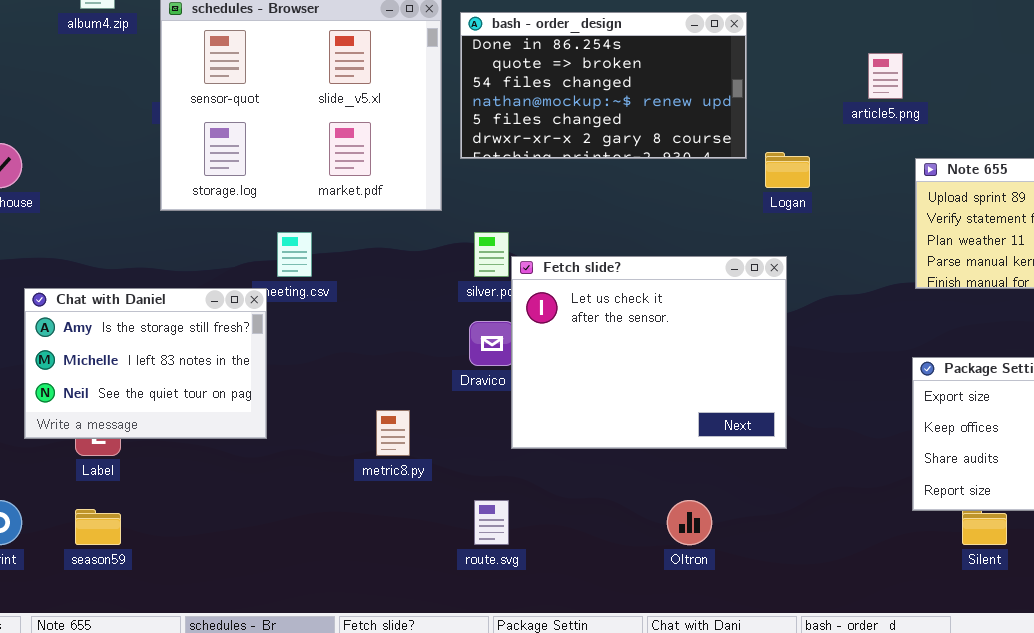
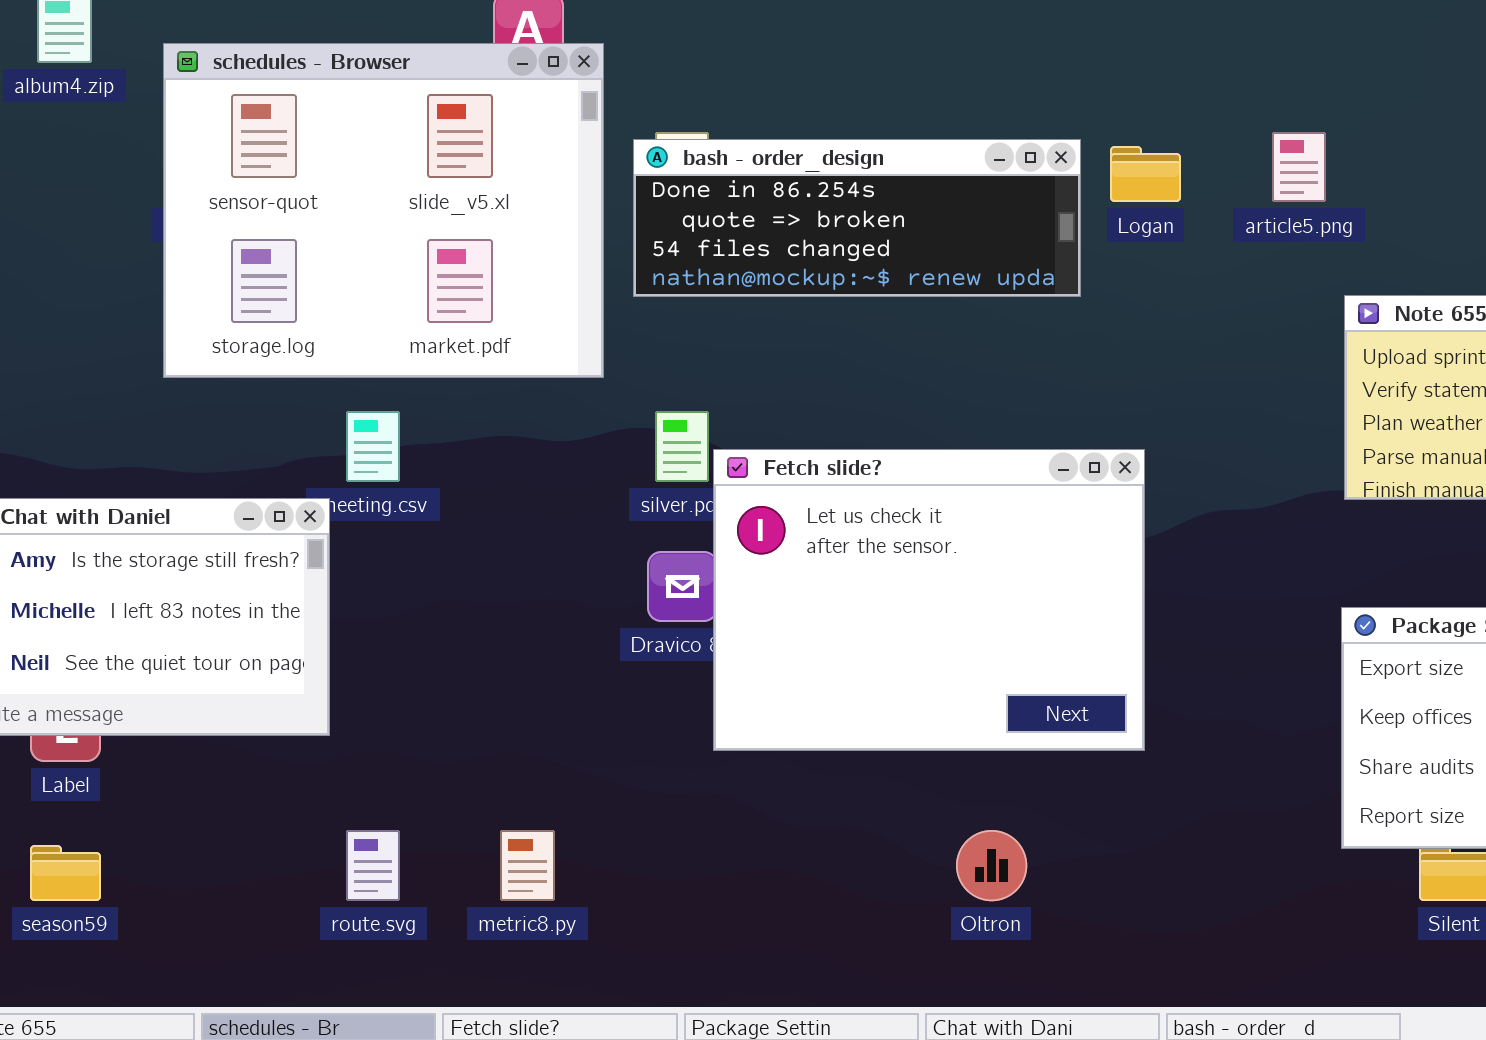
bash - order_design: [460,12,747,159] -> [633,139,1081,297], resized
Logan: [765,152,810,188] -> [1110,146,1181,202], moved
metric8.py: [376,410,410,456] -> [500,830,555,901], moved
route.svg: [474,500,509,545] -> [346,830,400,901], moved

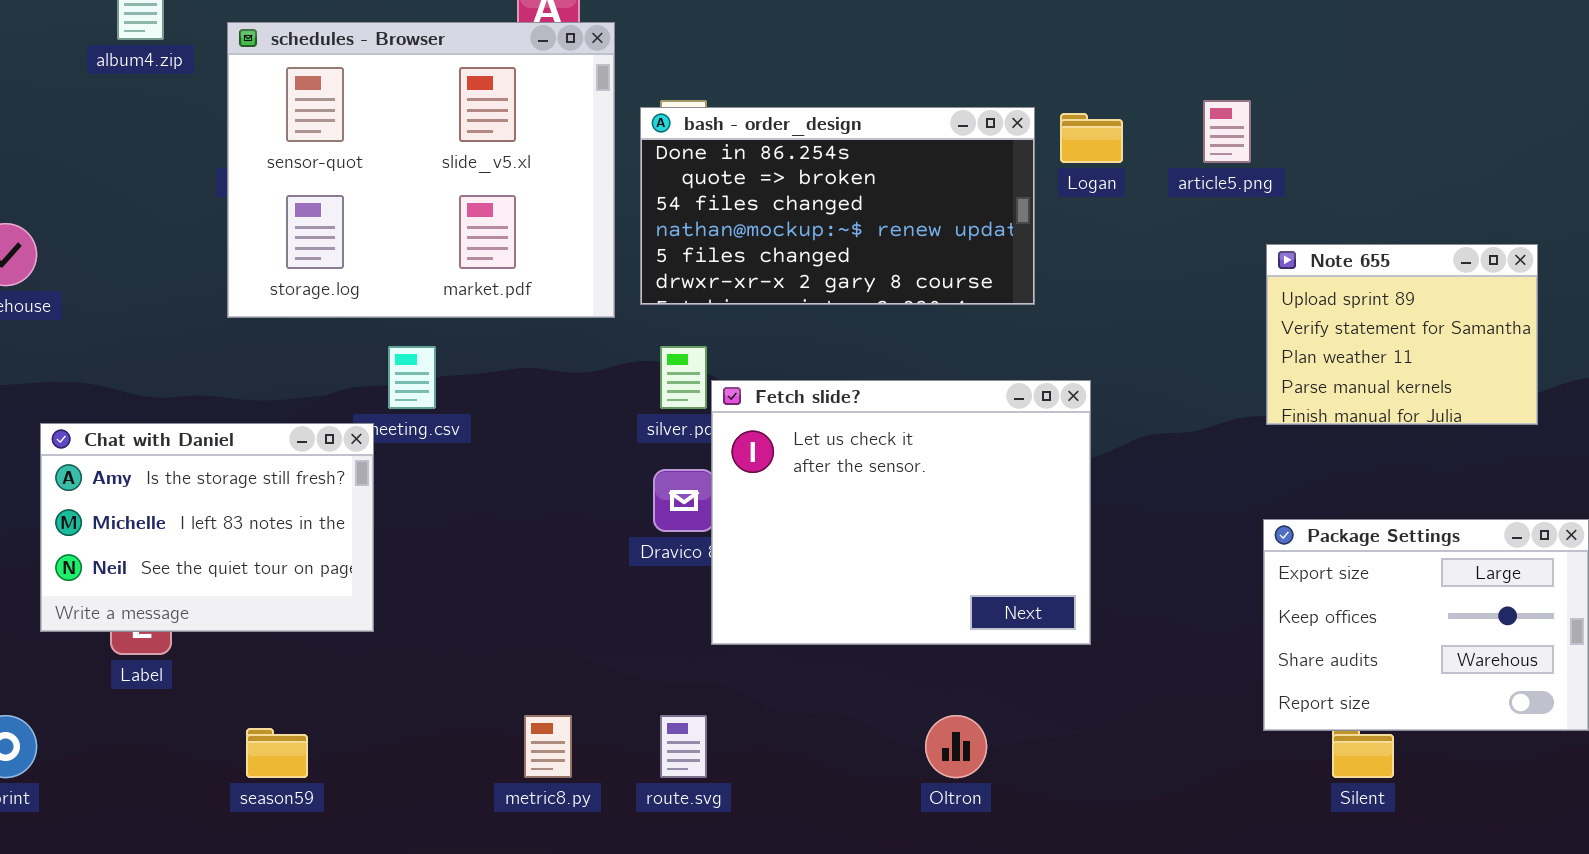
bash - order_design: [633,139,1081,297] -> [640,107,1035,305], resized
route.svg: [346,830,400,901] -> [660,715,707,778], moved
season59: [30,845,101,901] -> [246,728,308,778], moved

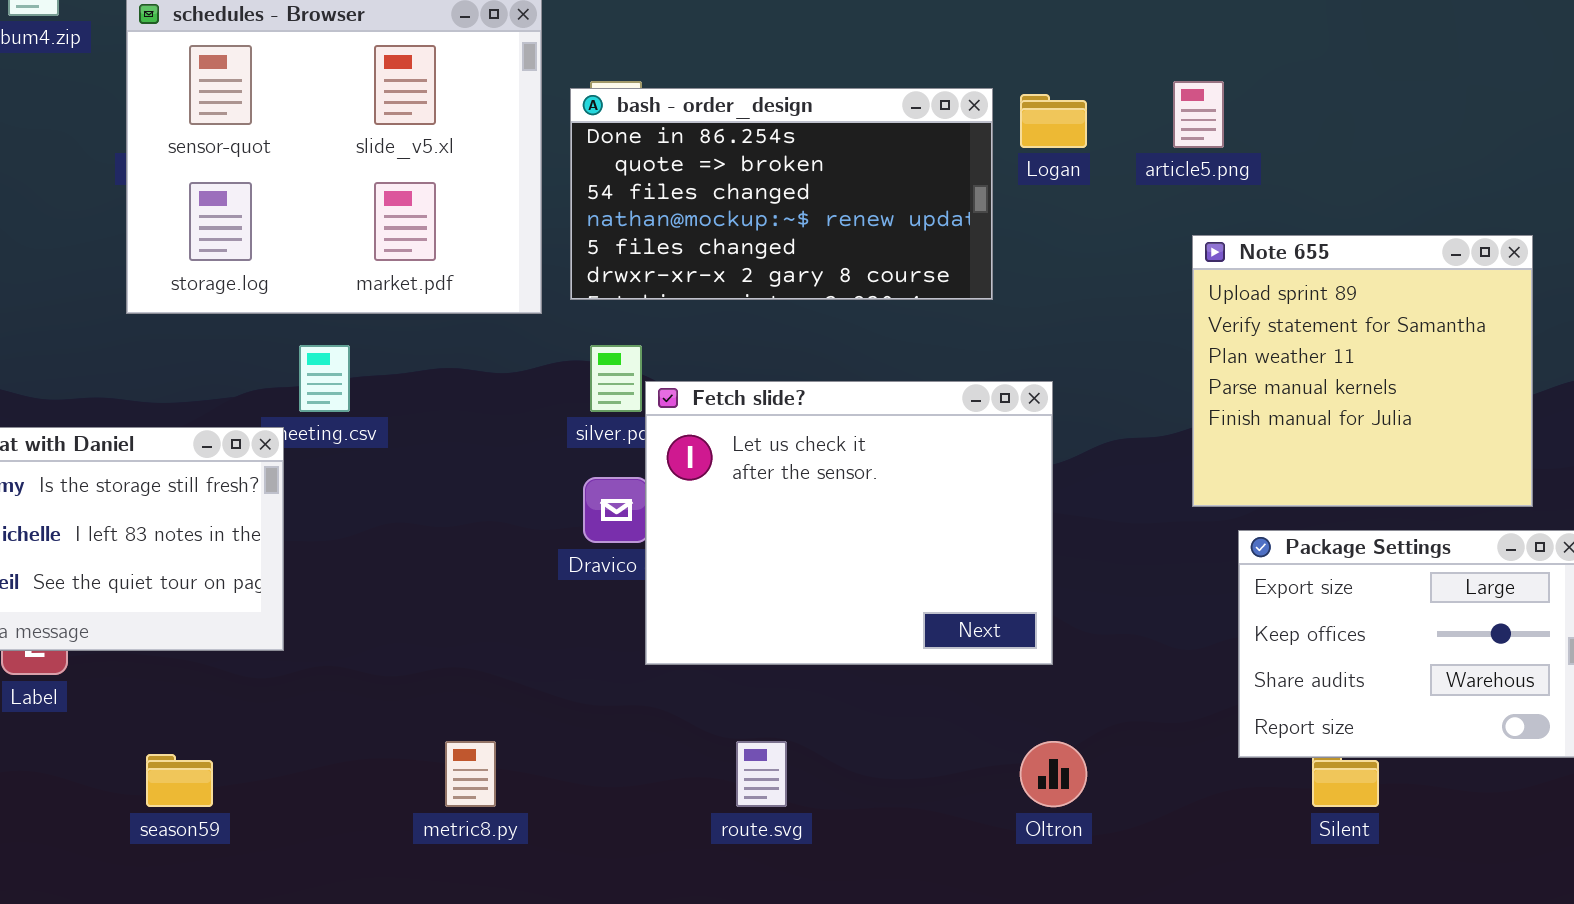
Note 655: [1266,244,1538,425] -> [1192,235,1533,507], resized
route.svg: [660,715,707,778] -> [736,741,787,807], moved
Oltron: [925,715,987,778] -> [1020,741,1087,807], moved

